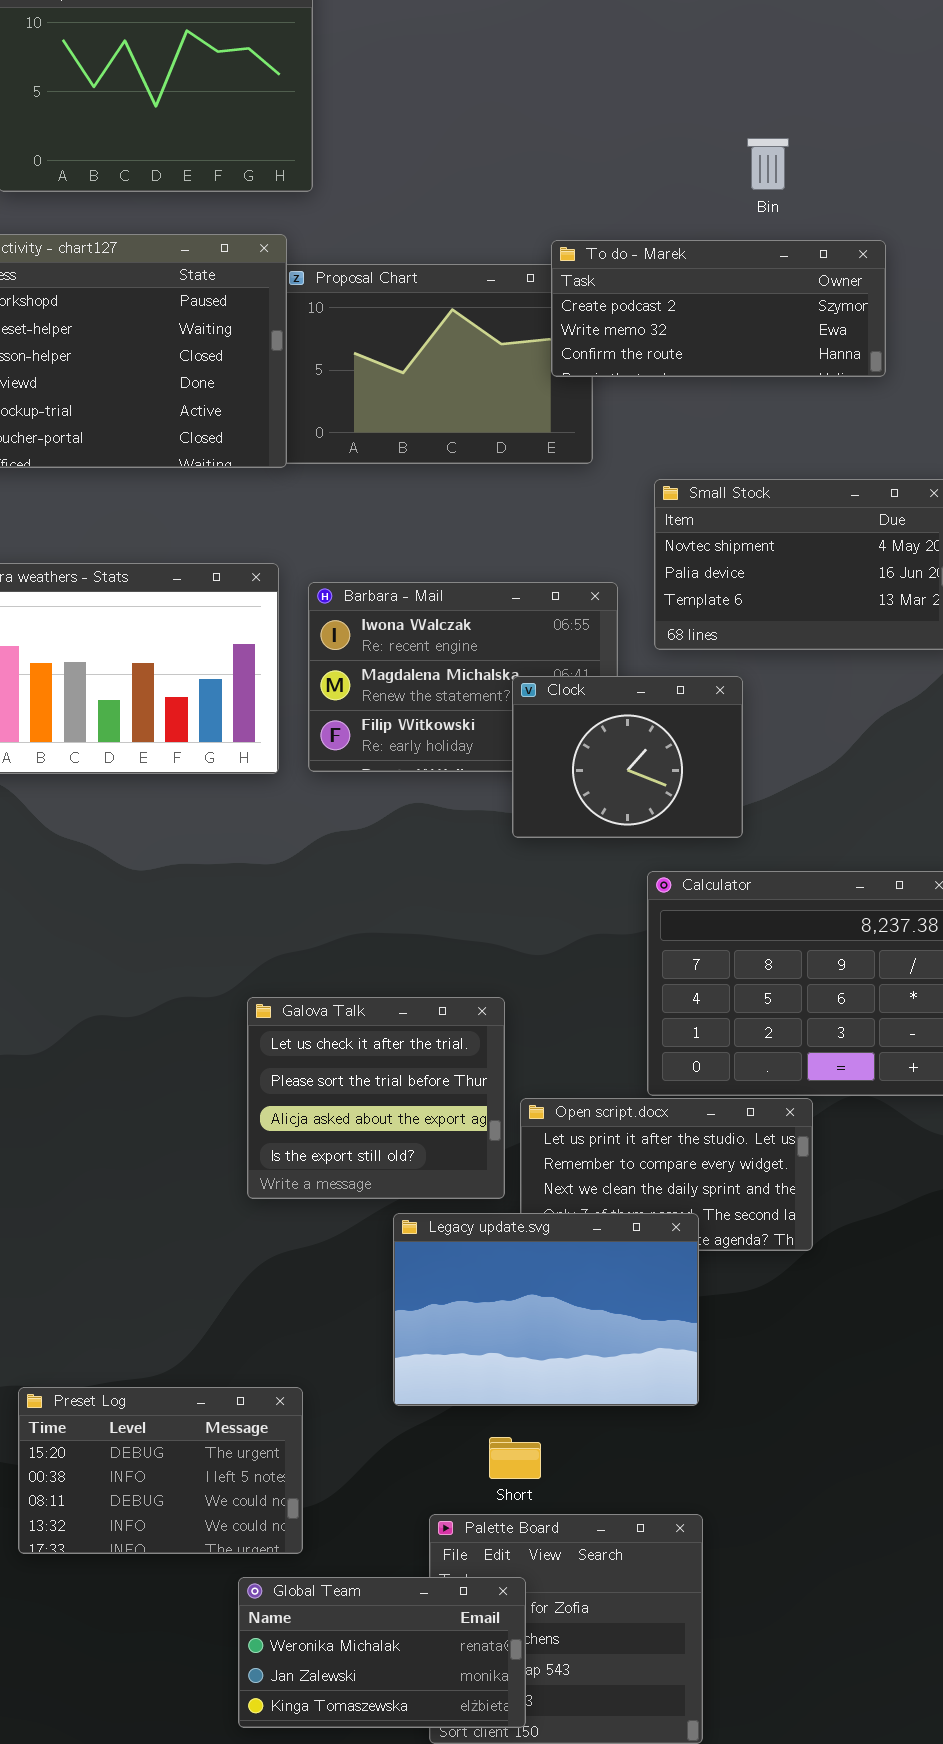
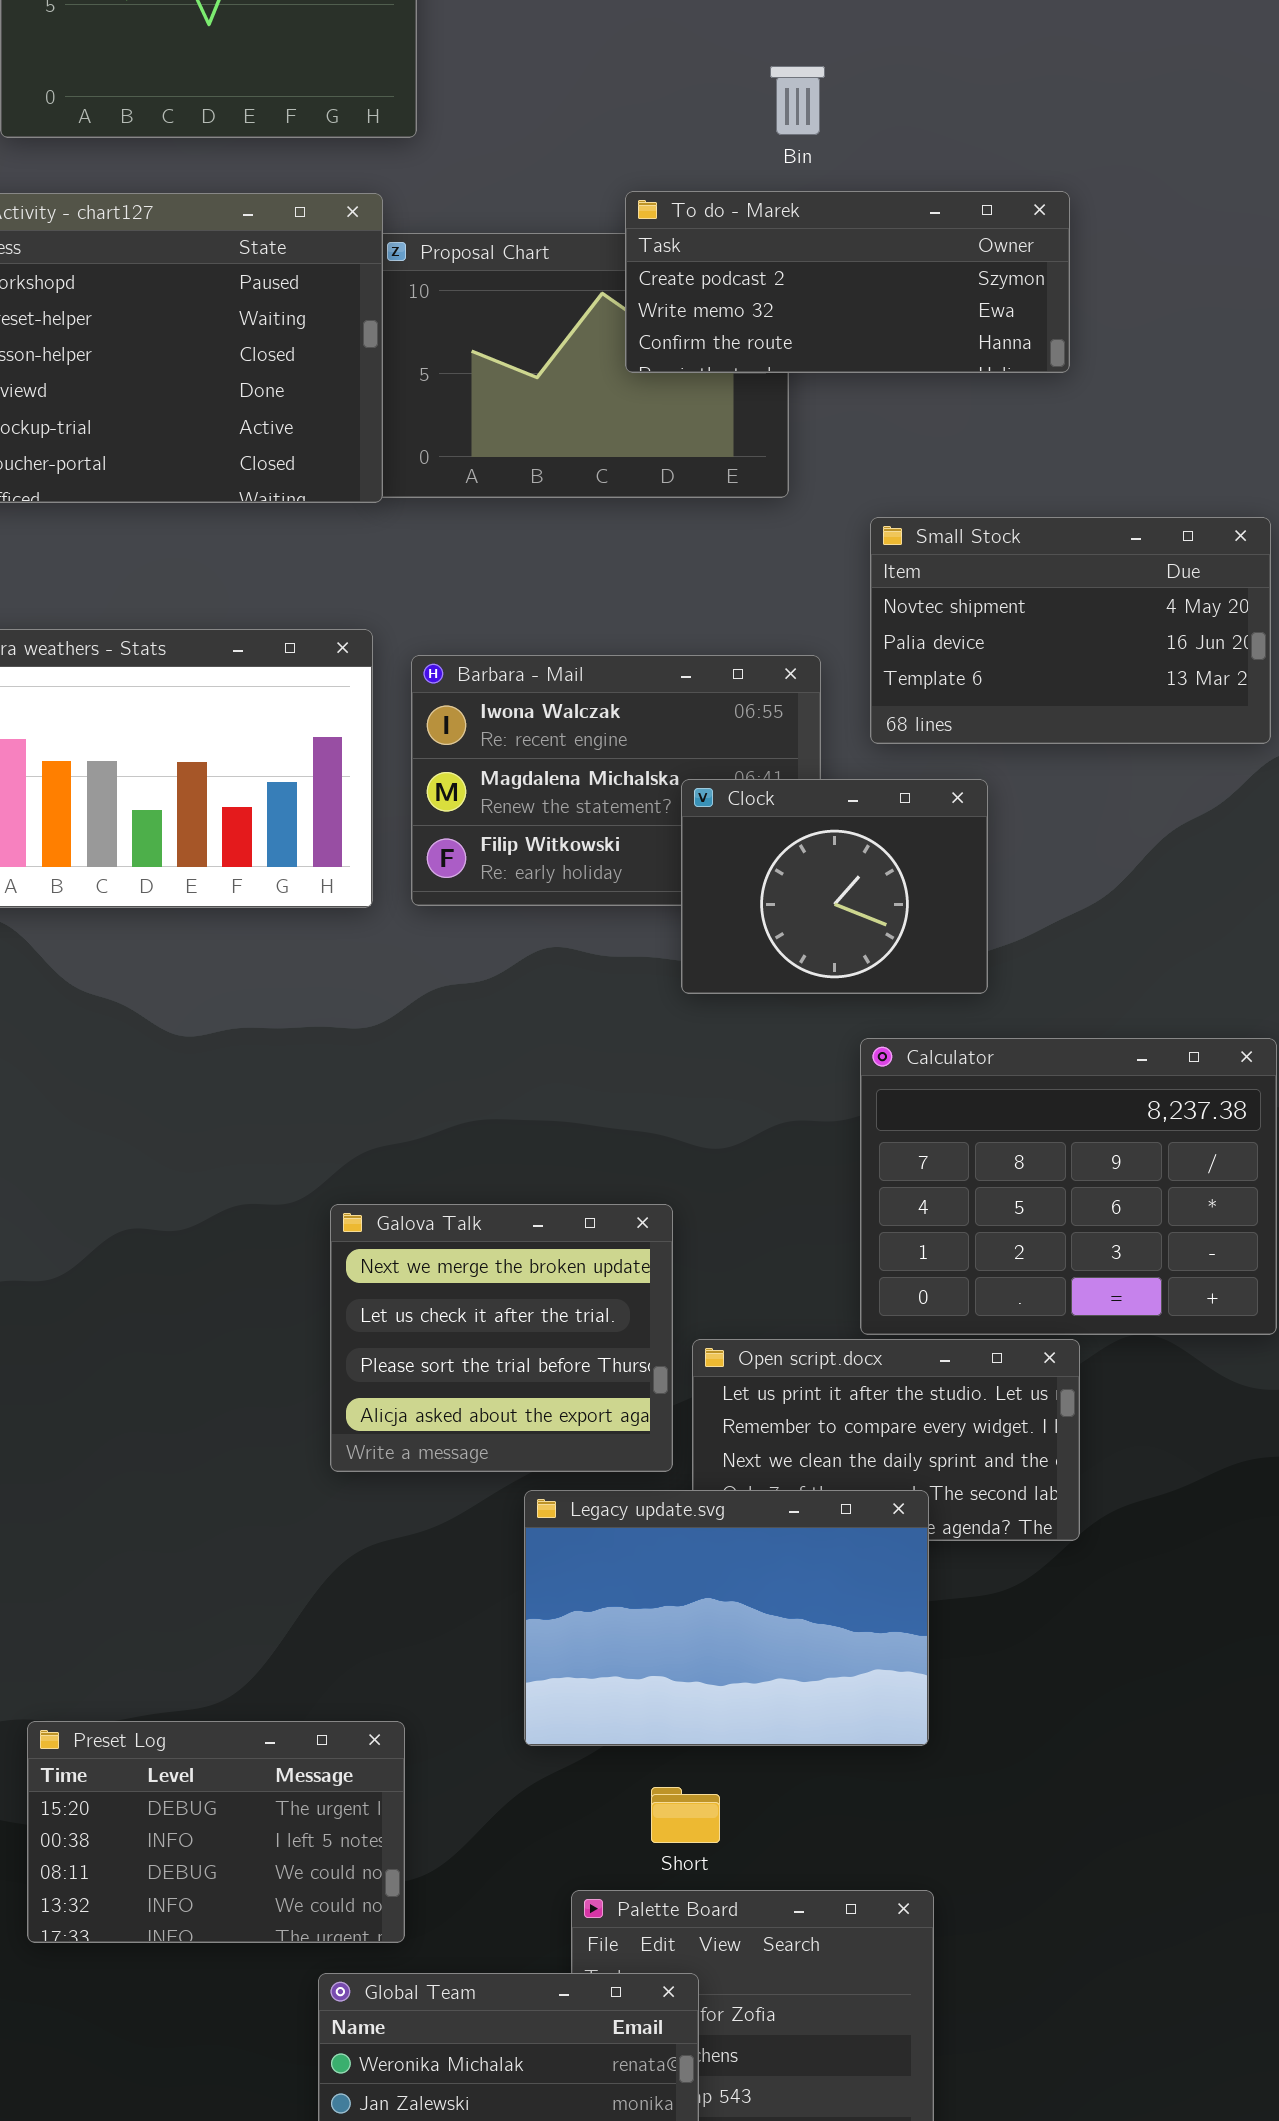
Bin: [747,138,789,190] -> [770,66,825,135], moved
To do - Marek: [551,240,886,377] -> [625,191,1070,373], moved
Galova Talk: [247,997,505,1199] -> [330,1204,673,1472], scrolled up 1 row

